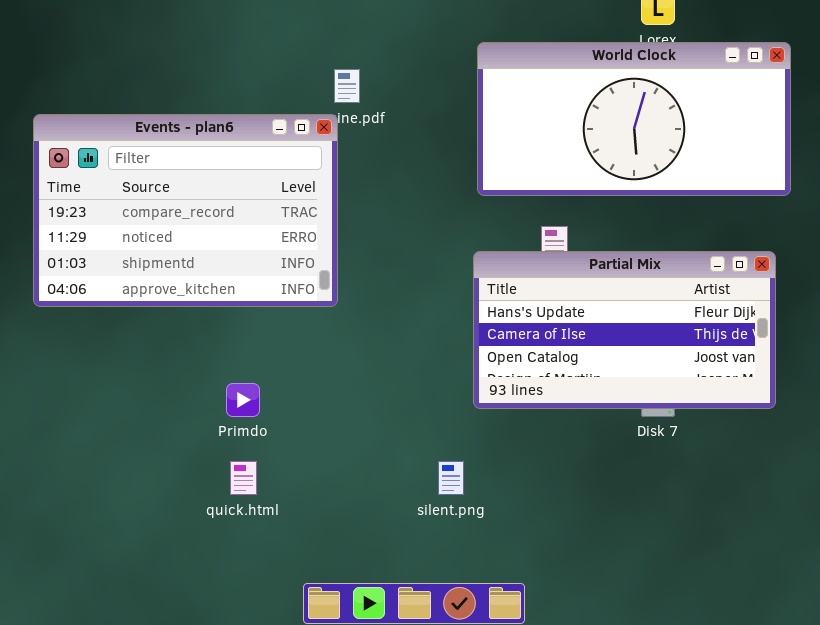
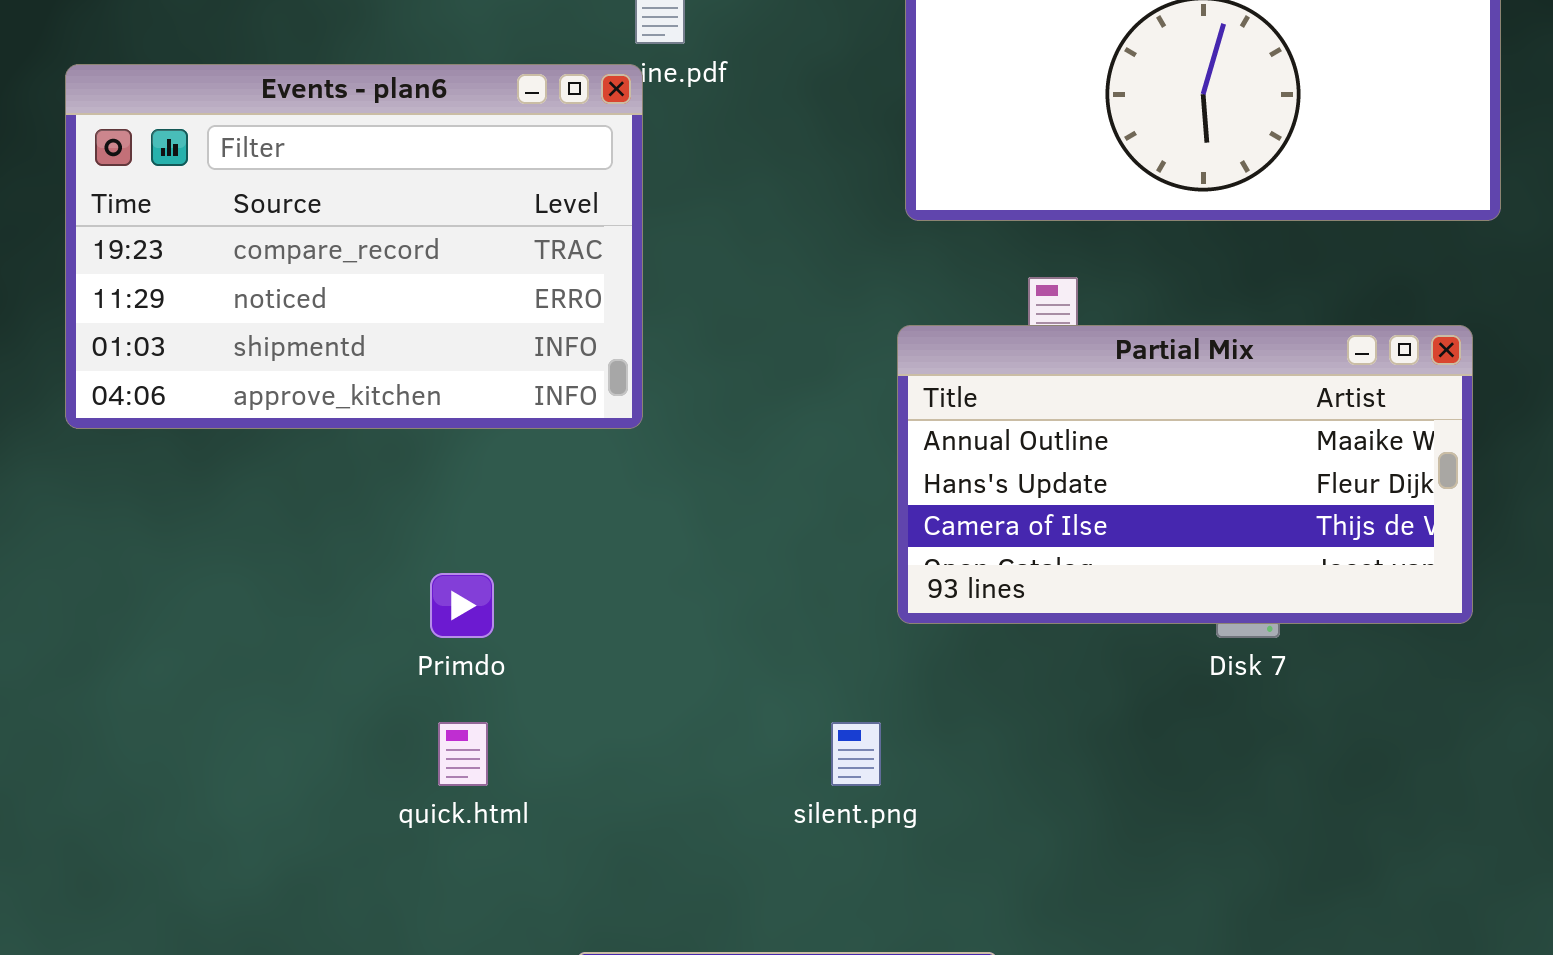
Partial Mix: [473,251,776,409] -> [897,325,1473,624], scrolled up 1 row

